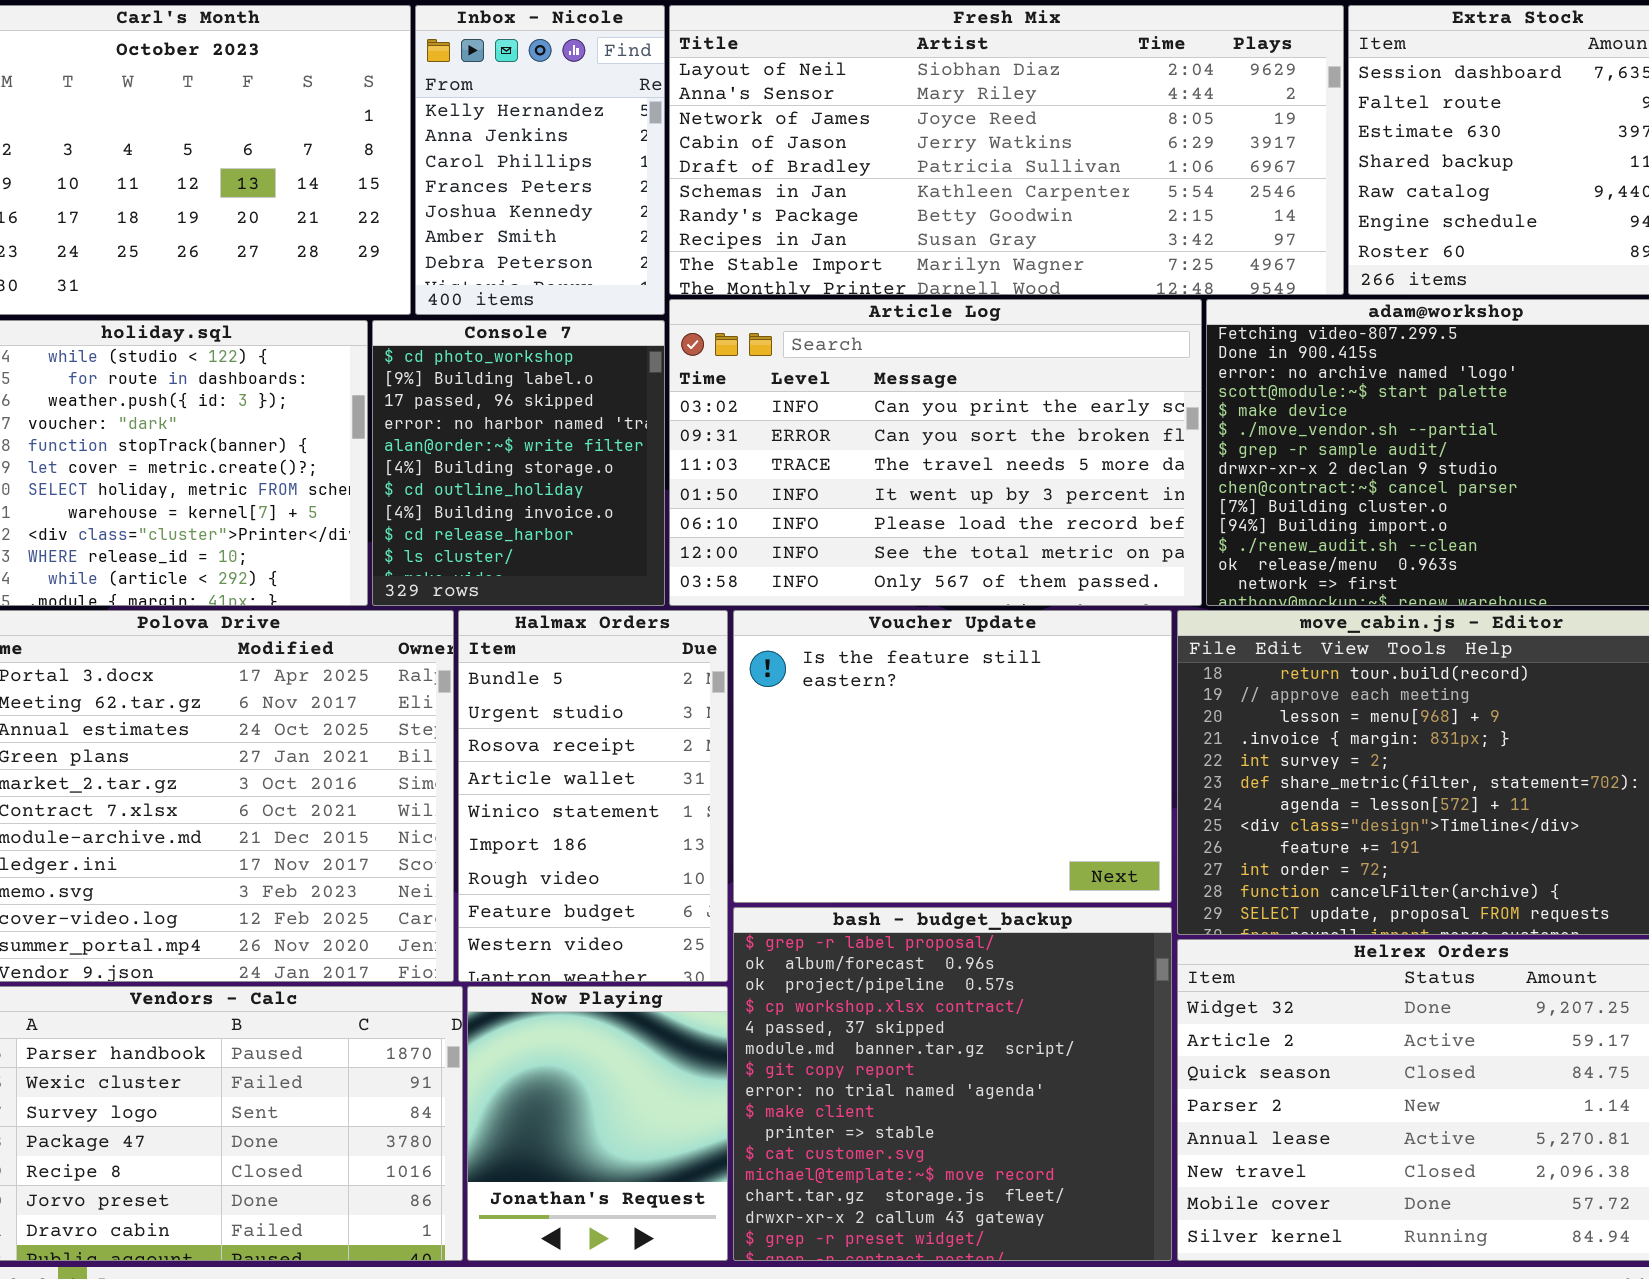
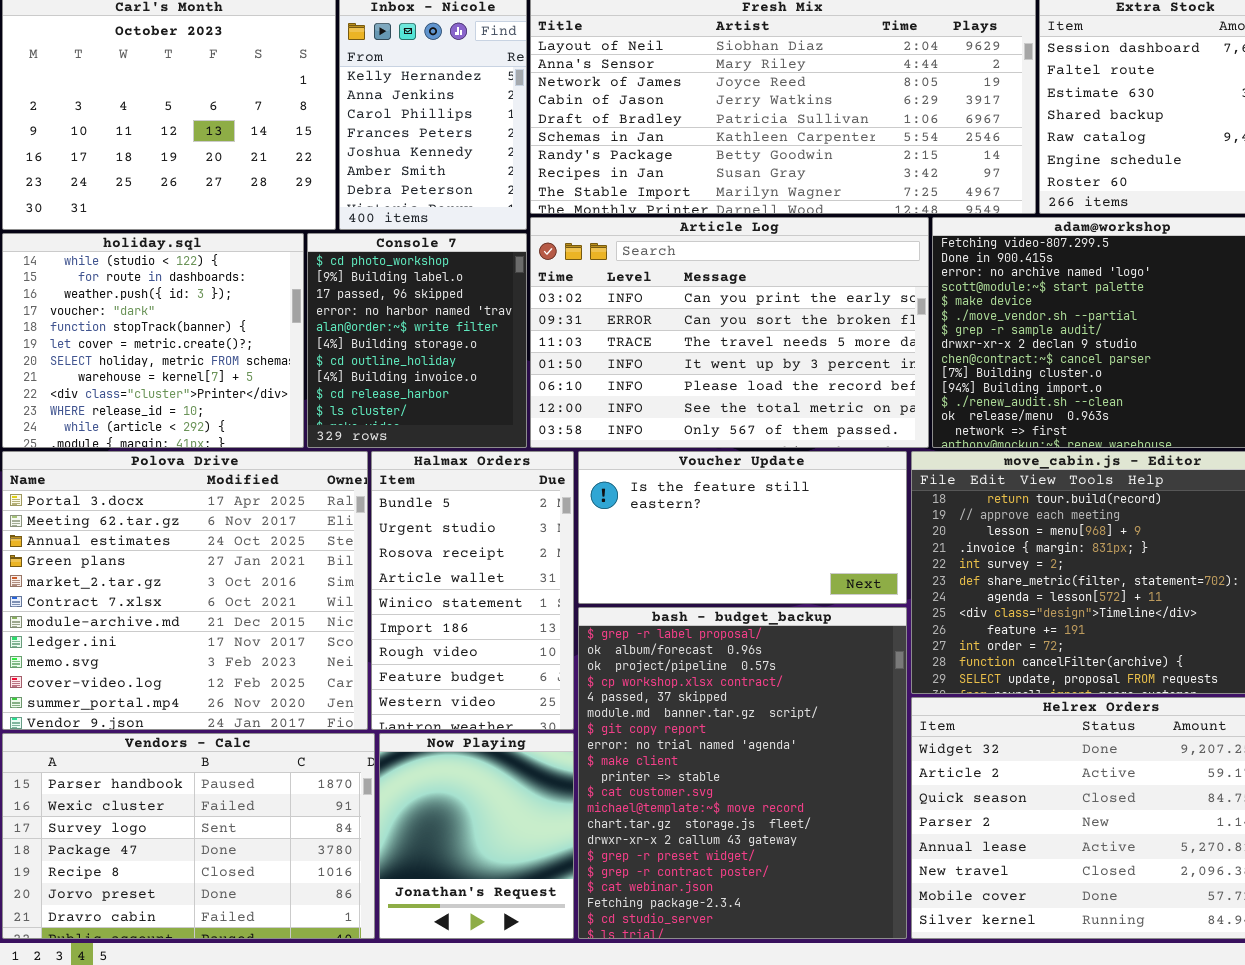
Voucher Update: [733,610,1172,903] -> [578,451,907,604], resized
bash - budget_backup: [733,907,1172,1261] -> [578,607,907,939], resized

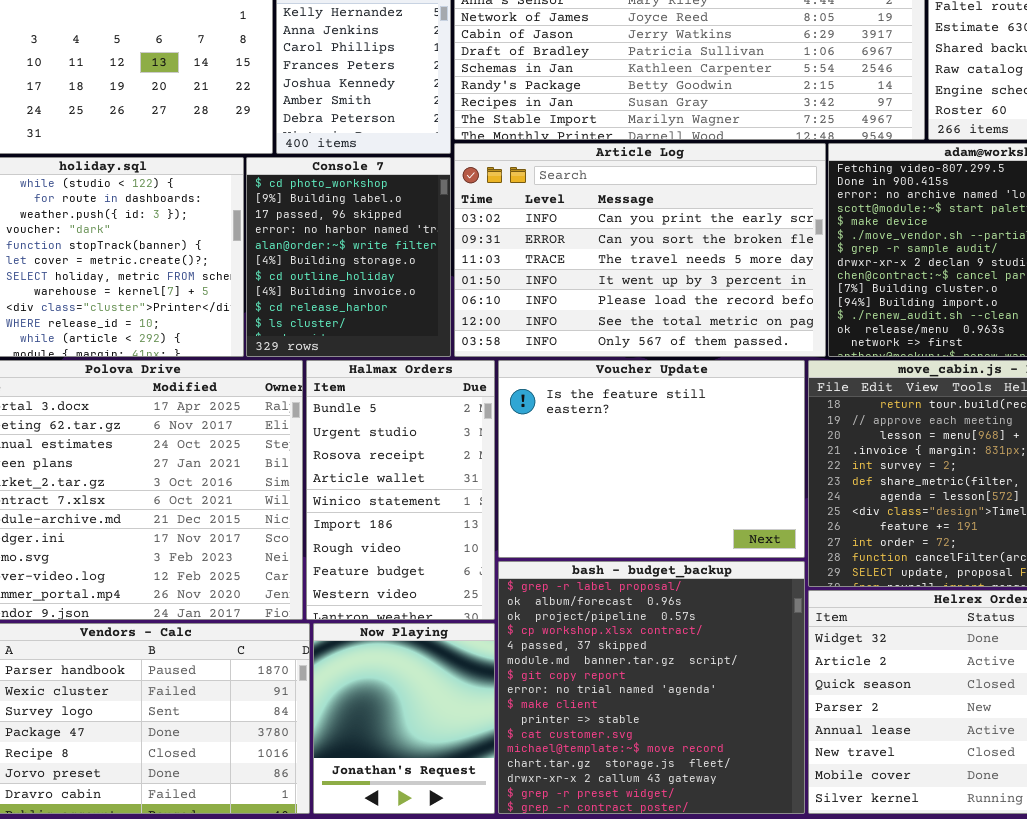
Voucher Update: [578,451,907,604] -> [498,360,805,558], resized
bash - budget_backup: [578,607,907,939] -> [498,561,805,814], resized

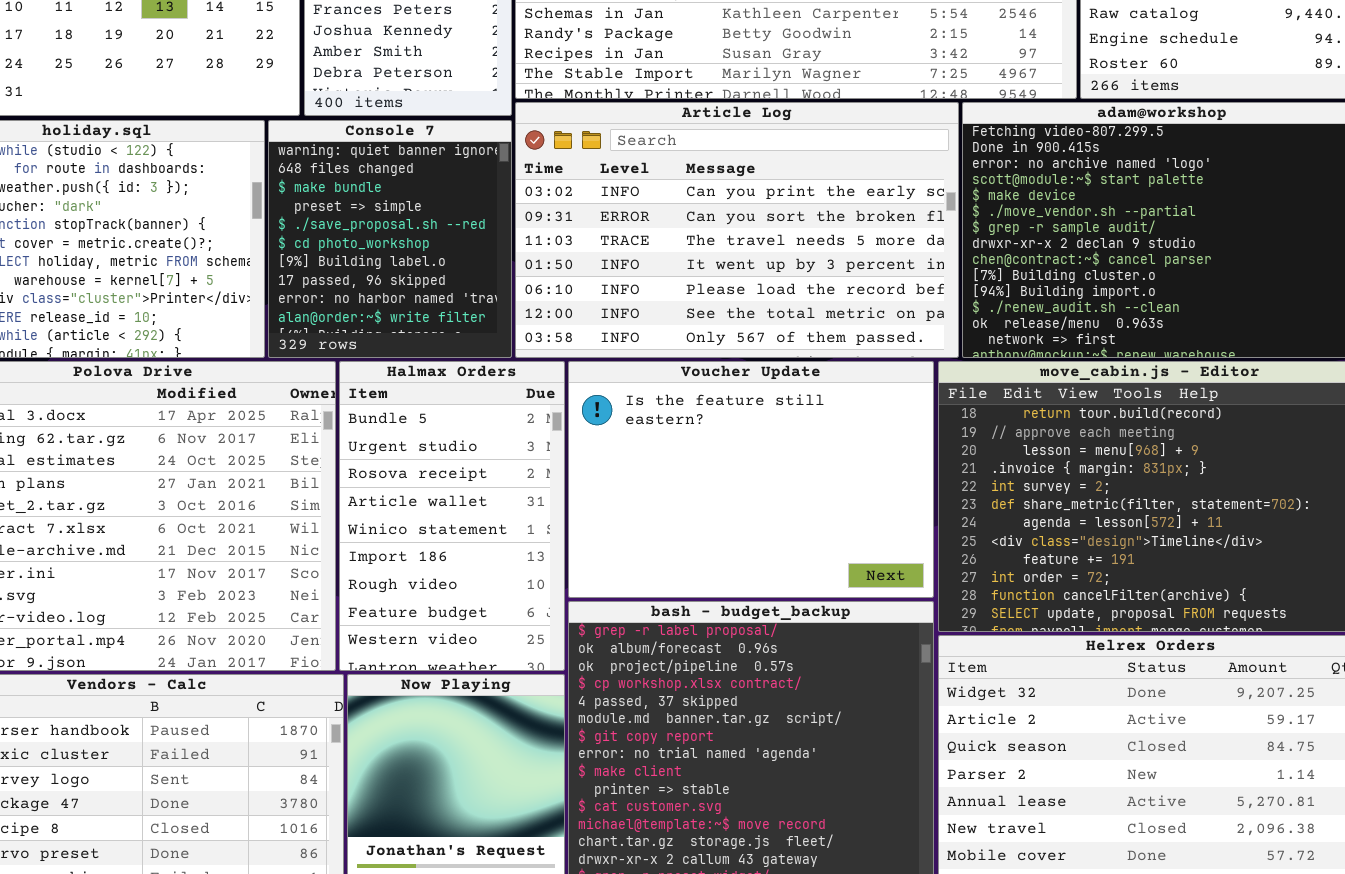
Console 7: [246,157,451,357] -> [268,120,512,358], scrolled up 5 rows

